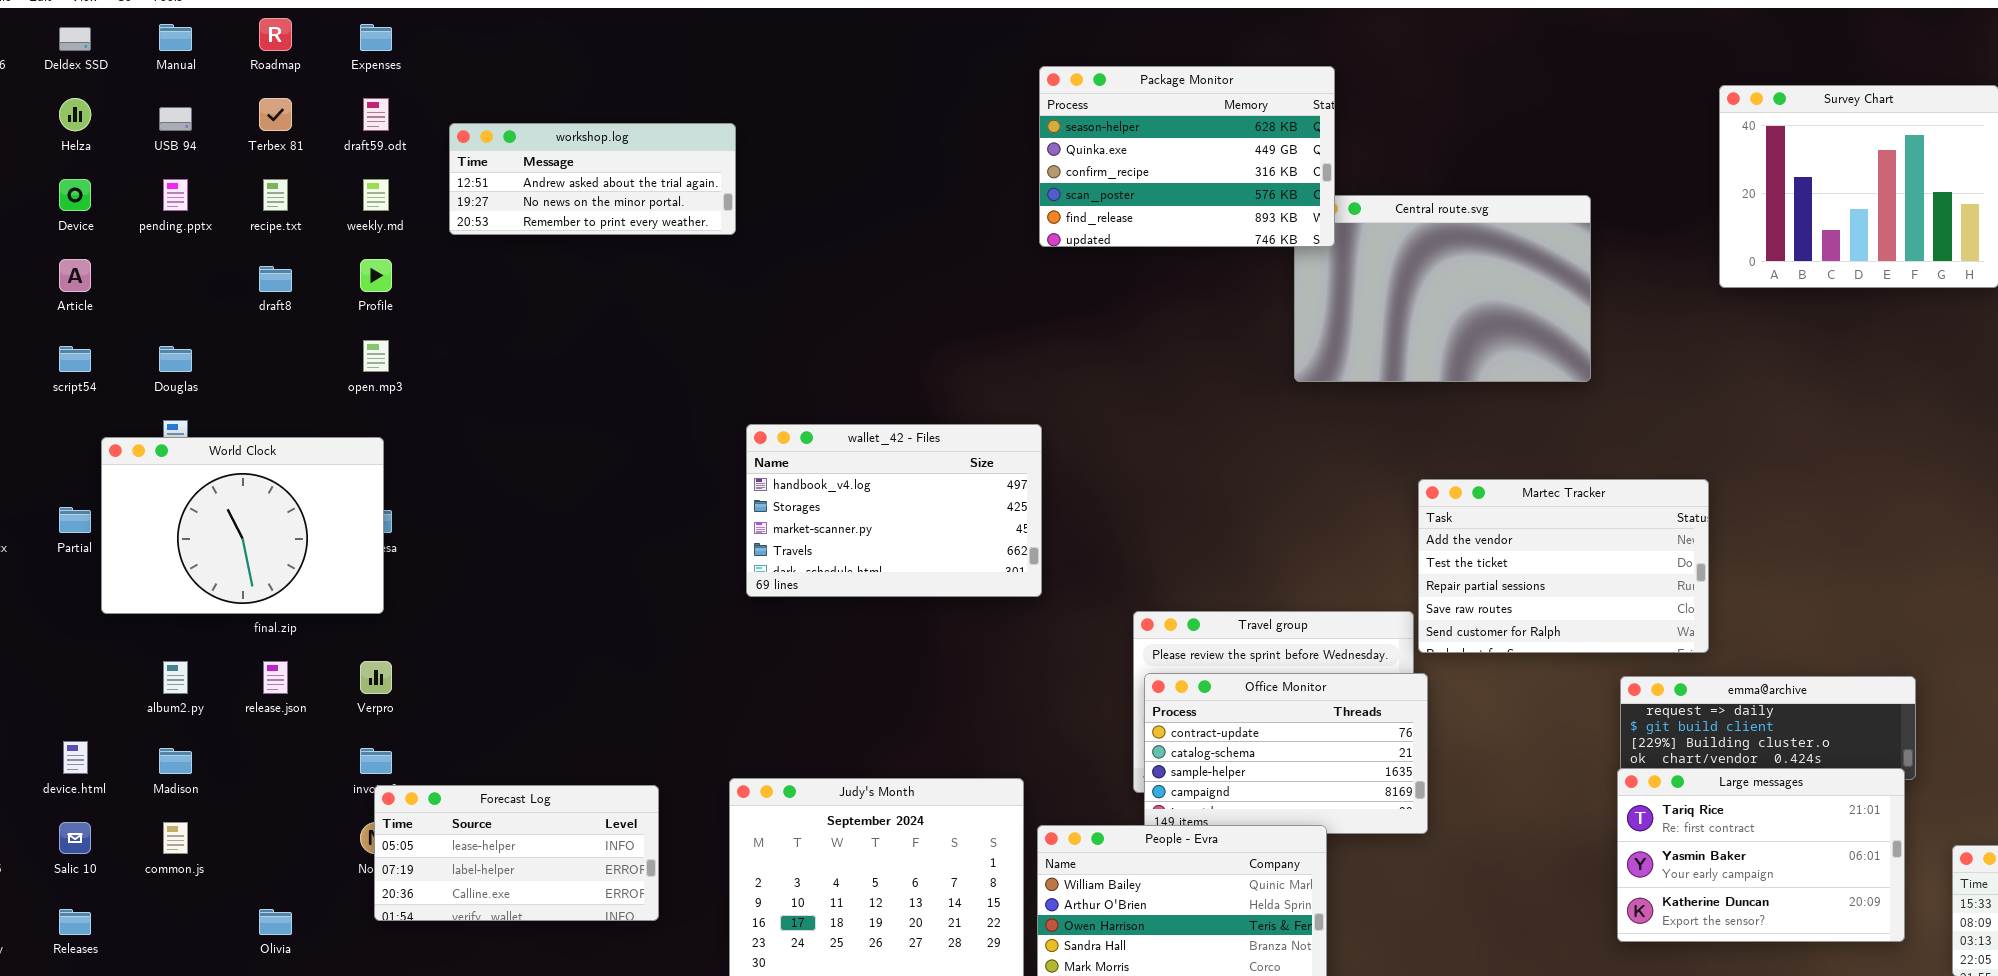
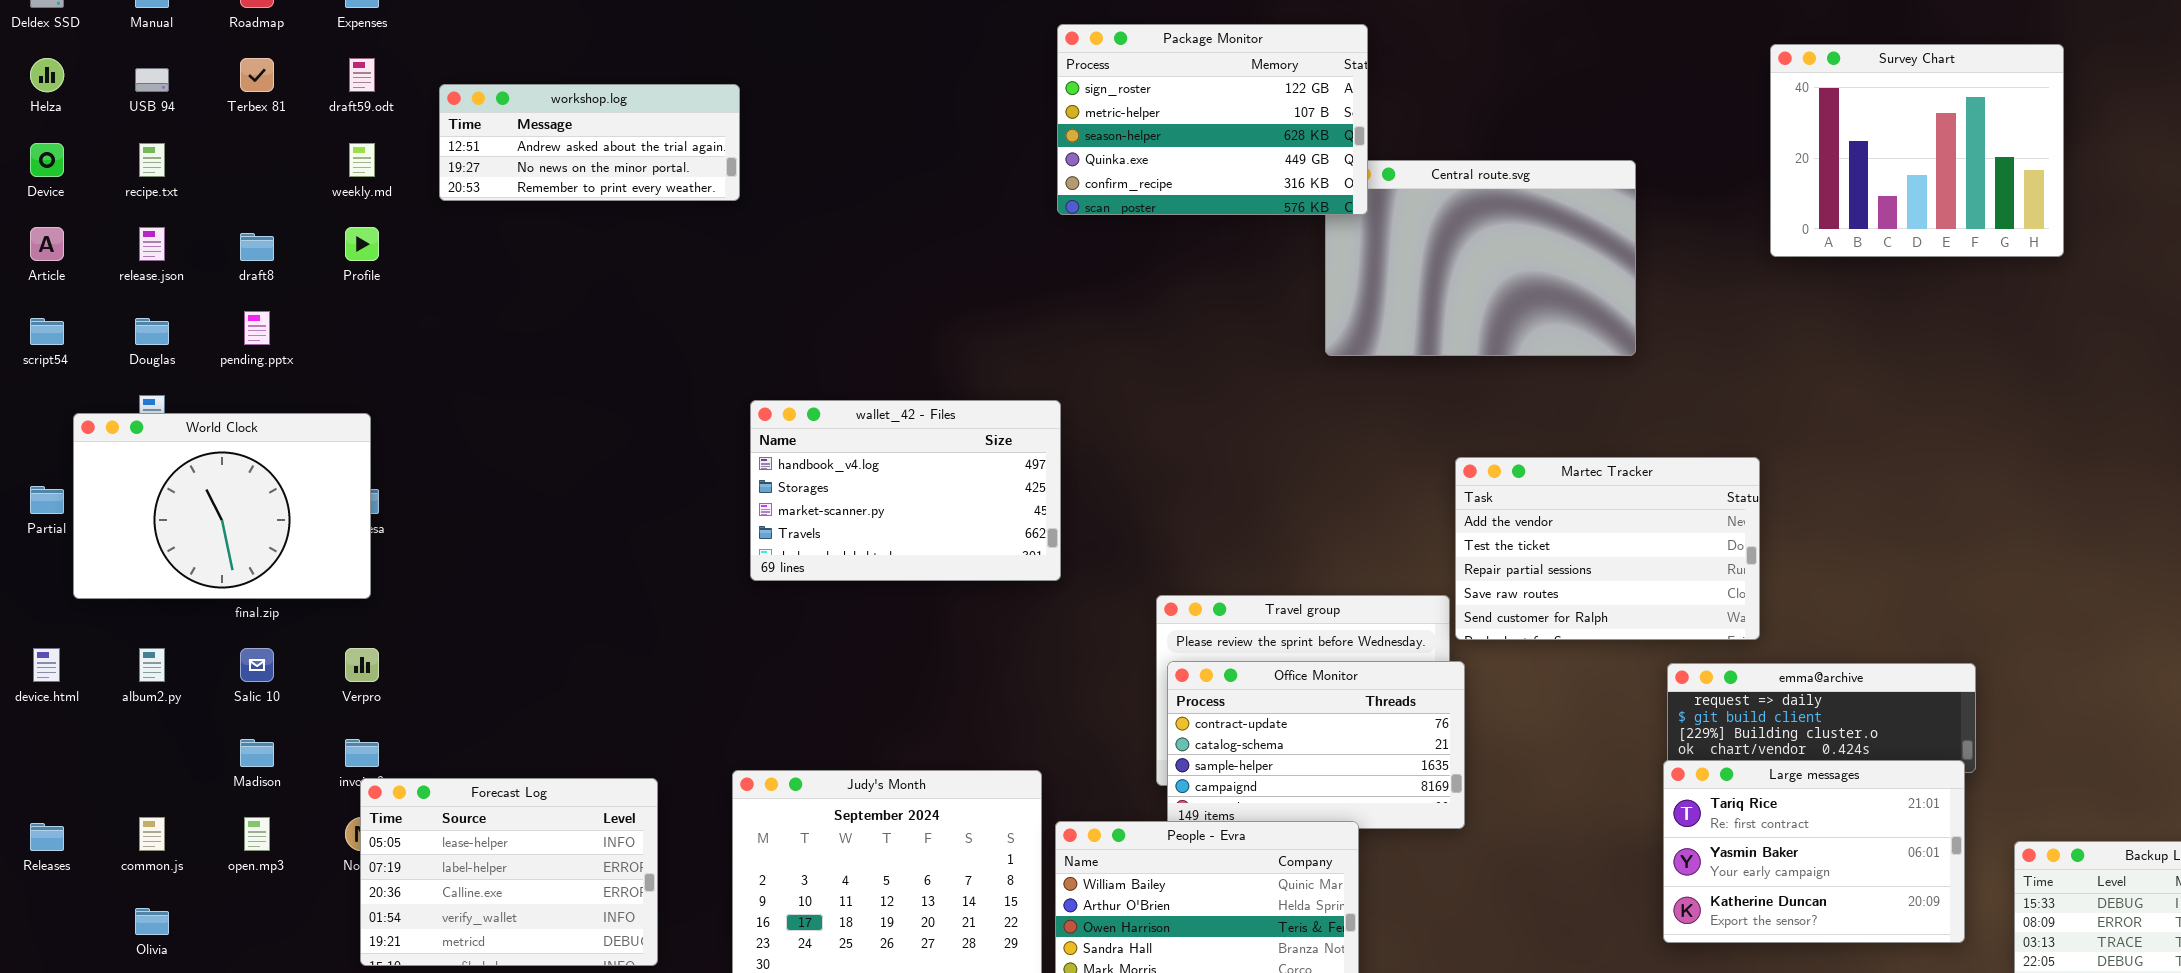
Package Monitor: [1039,66,1335,247] -> [1057,24,1368,215], scrolled up 2 rows
pending.pptx: [163,179,188,211] -> [244,311,270,345], moved
recipe.txt: [263,179,288,211] -> [139,143,165,177], moved
open.mp3: [363,340,389,372] -> [244,817,270,851], moved
release.json: [263,661,288,694] -> [139,227,165,261], moved
device.html: [63,741,88,774] -> [33,648,60,682], moved
Madison: [159,748,192,774] -> [240,739,274,767], moved
Forecast Log: [374,785,659,921] -> [360,778,658,966], resized
Salic 10: [59,822,91,854] -> [240,648,274,682], moved
Releases: [59,909,91,935] -> [30,823,64,851], moved
Olivia: [259,909,292,935] -> [135,908,169,935], moved

